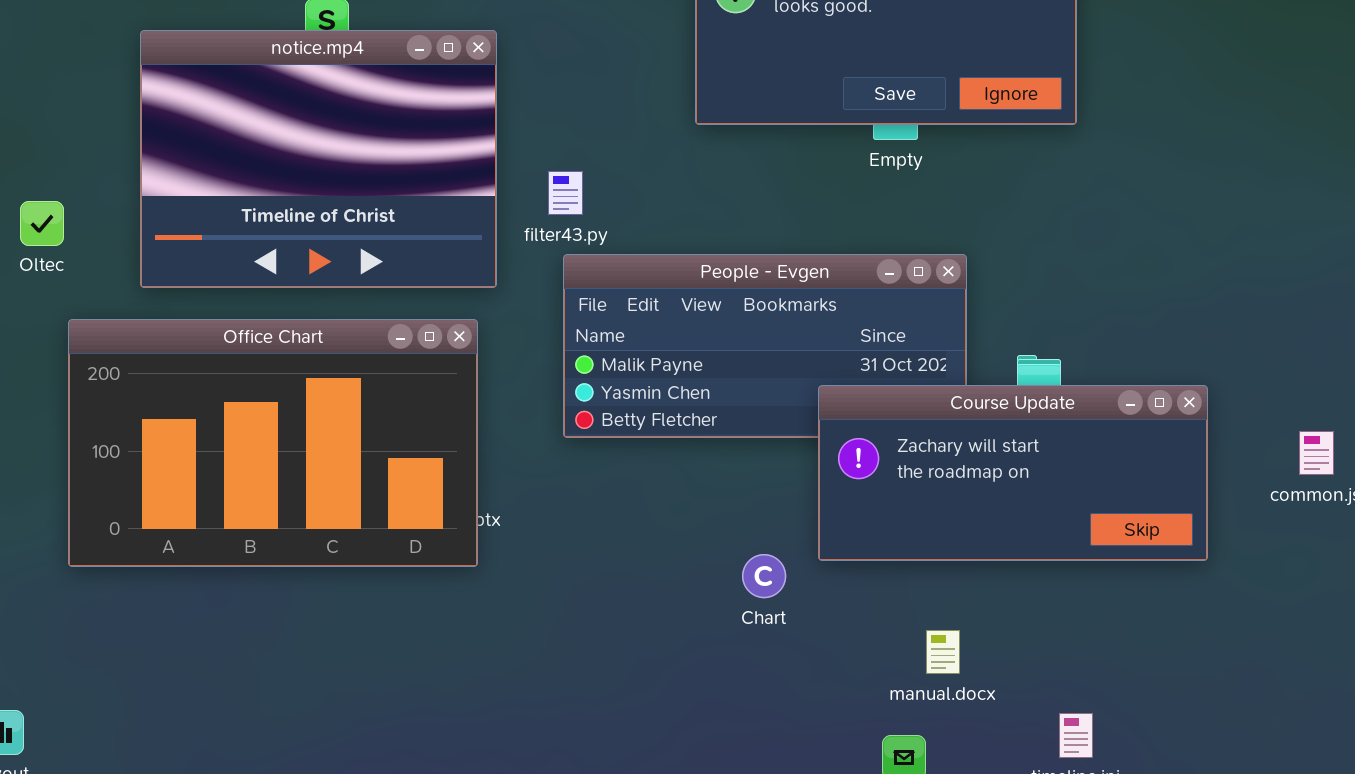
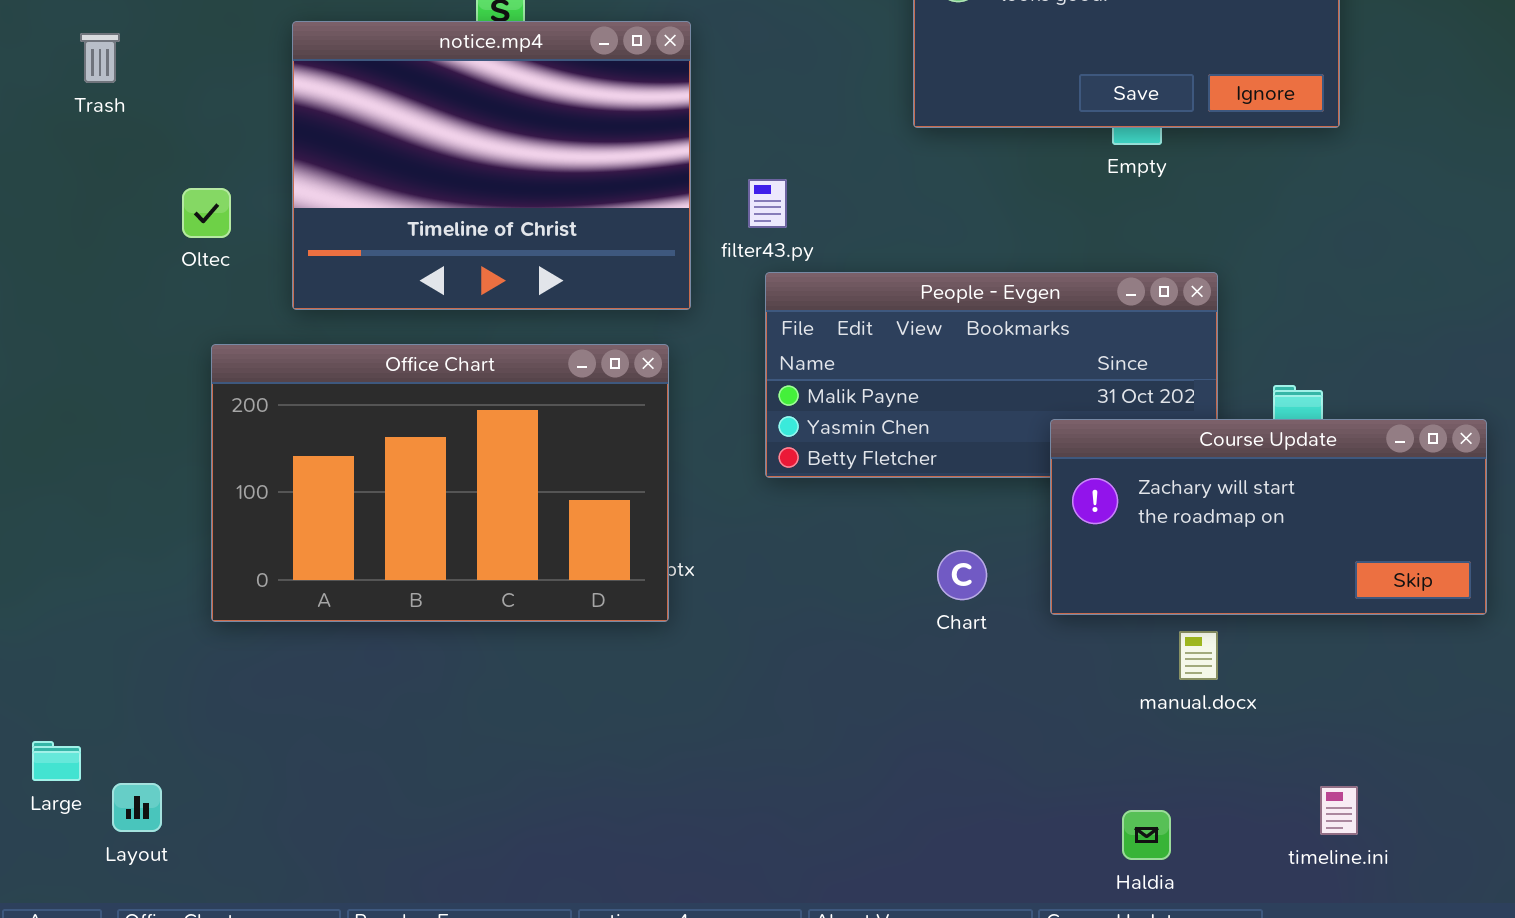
Oltec: [20,201,64,246] -> [182,188,231,238], moved
Chart: [742,554,786,598] -> [937,550,987,600], moved
manual.docx: [926,630,960,674] -> [1179,631,1218,680], moved

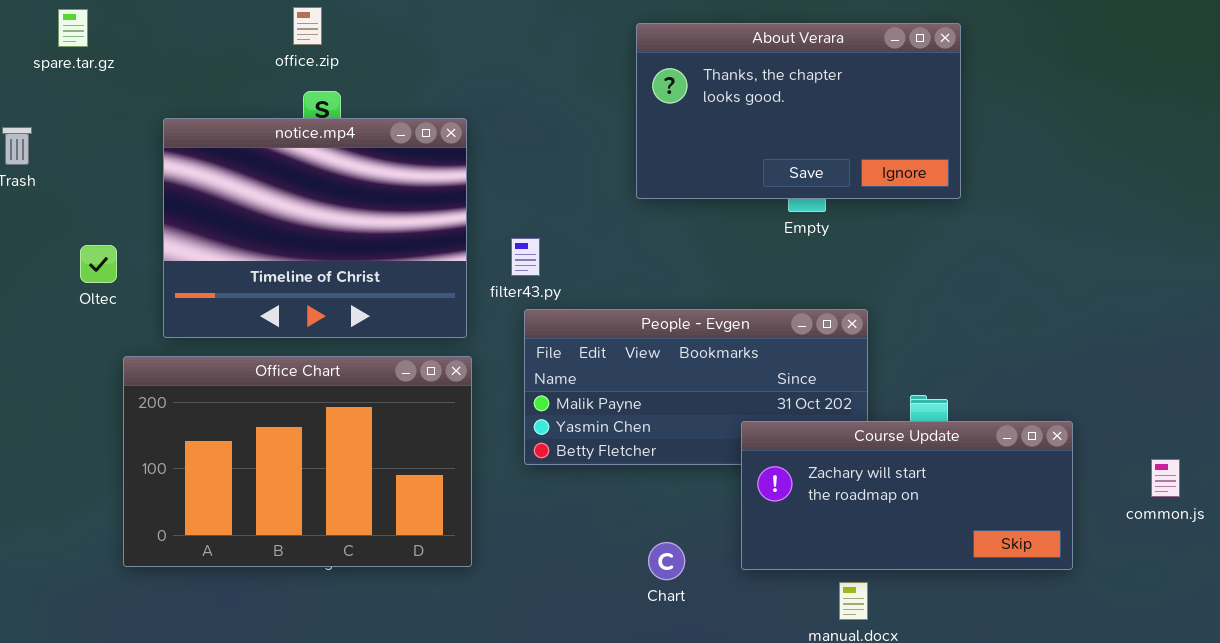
Office Chart: [211,344,669,622] -> [123,356,472,567], moved
Chart: [937,550,987,600] -> [648,542,685,580], moved

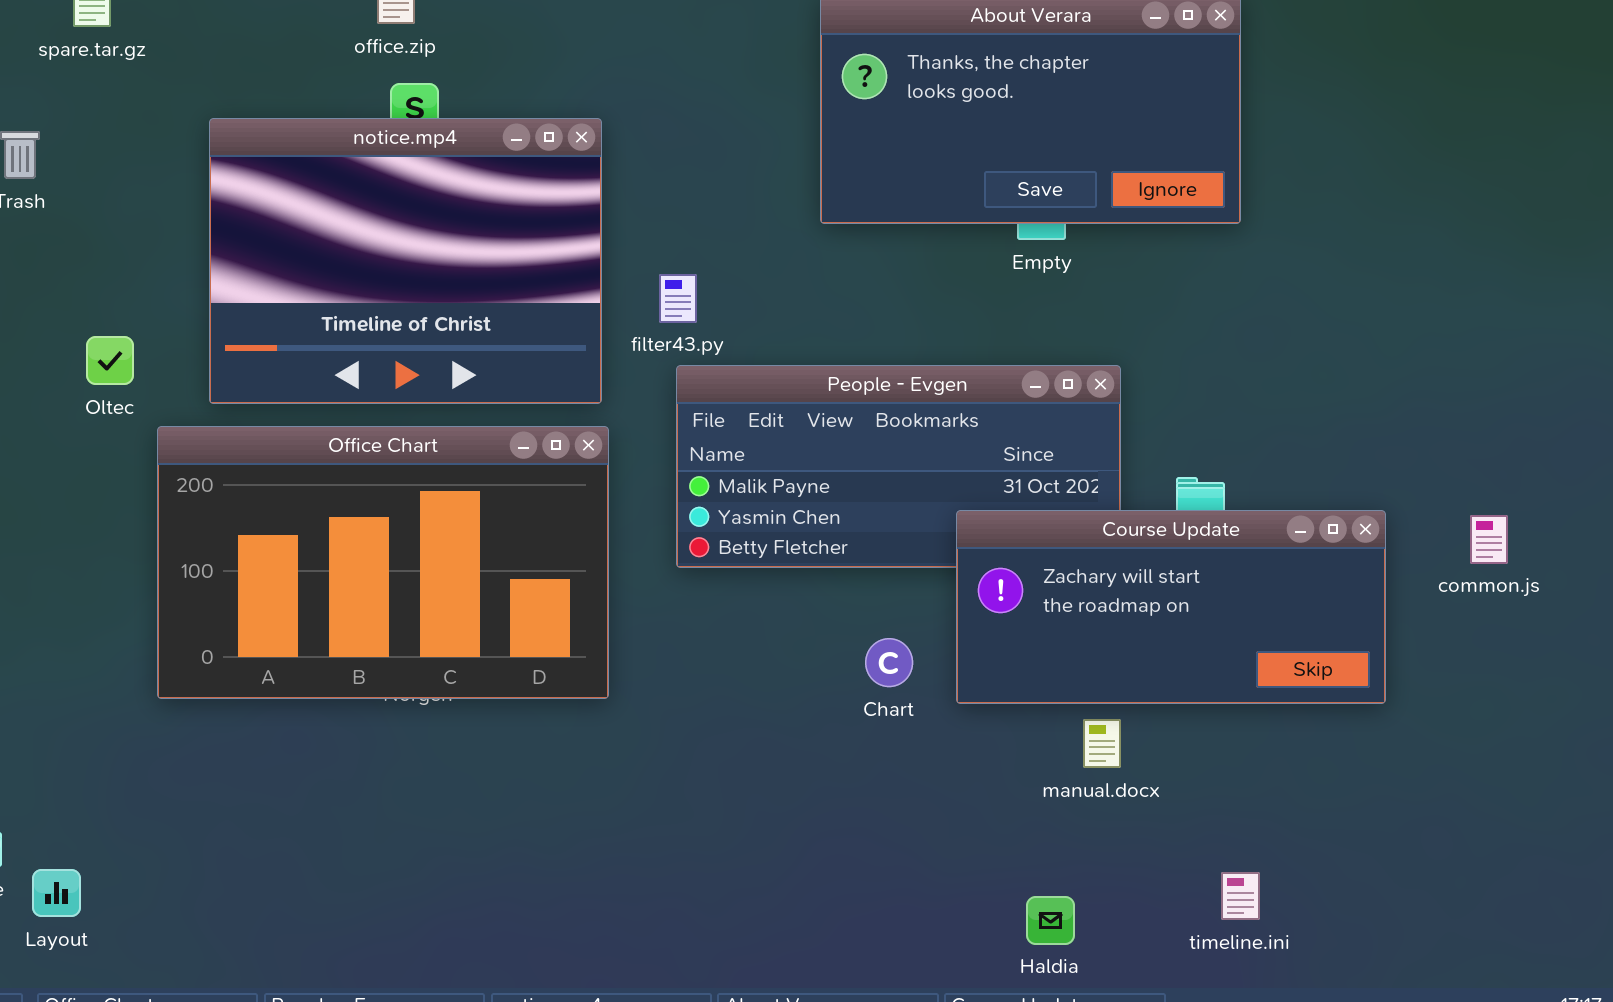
Oltec: [80,245,117,283] -> [86,336,134,385], moved
common.js: [1151,459,1180,497] -> [1470,515,1508,564], moved
Chart: [648,542,685,580] -> [865,638,913,687], moved

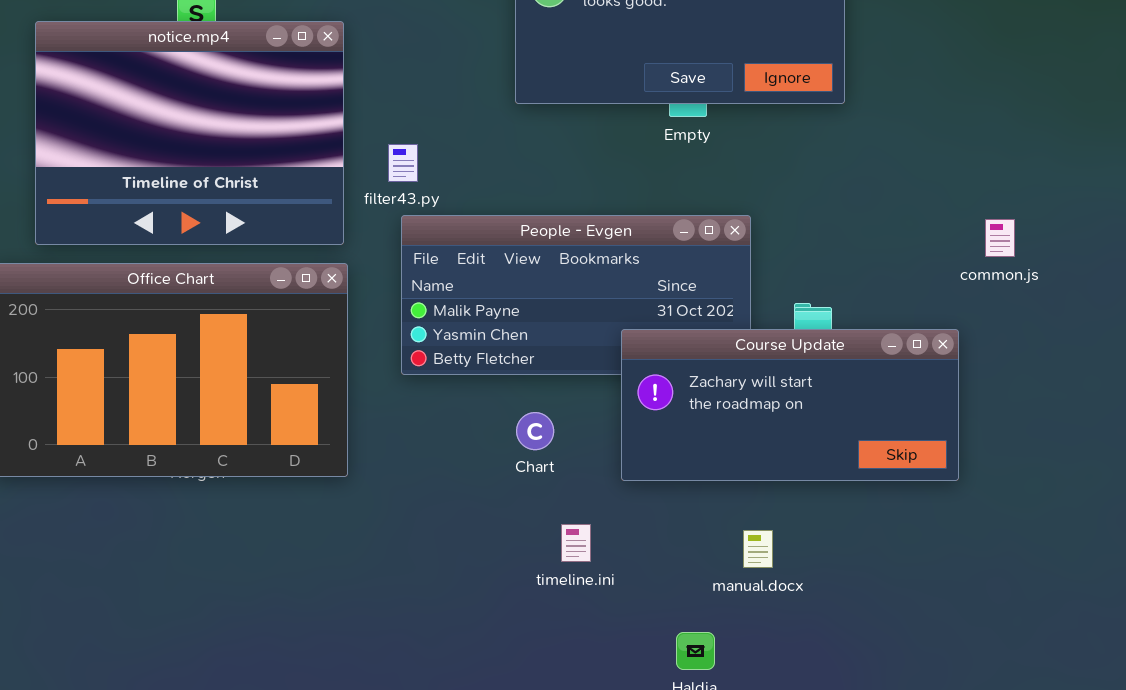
common.js: [1470,515,1508,564] -> [985,219,1015,257], moved
Chart: [865,638,913,687] -> [516,412,554,450], moved
manual.docx: [1083,719,1121,768] -> [743,530,773,568], moved
timeline.ini: [1221,872,1260,920] -> [561,524,591,562], moved

